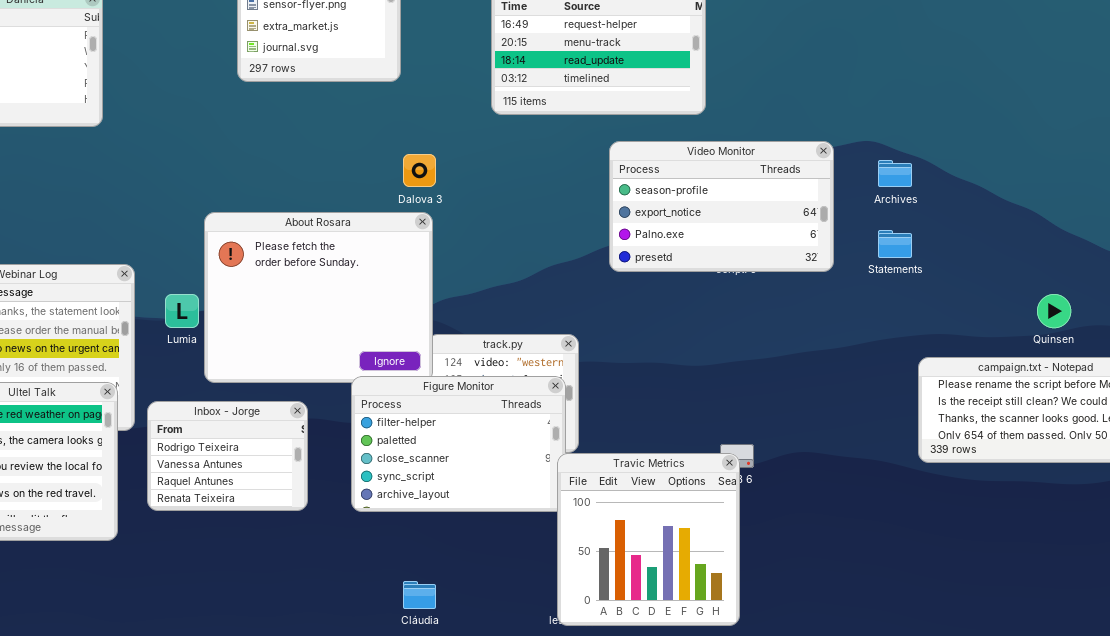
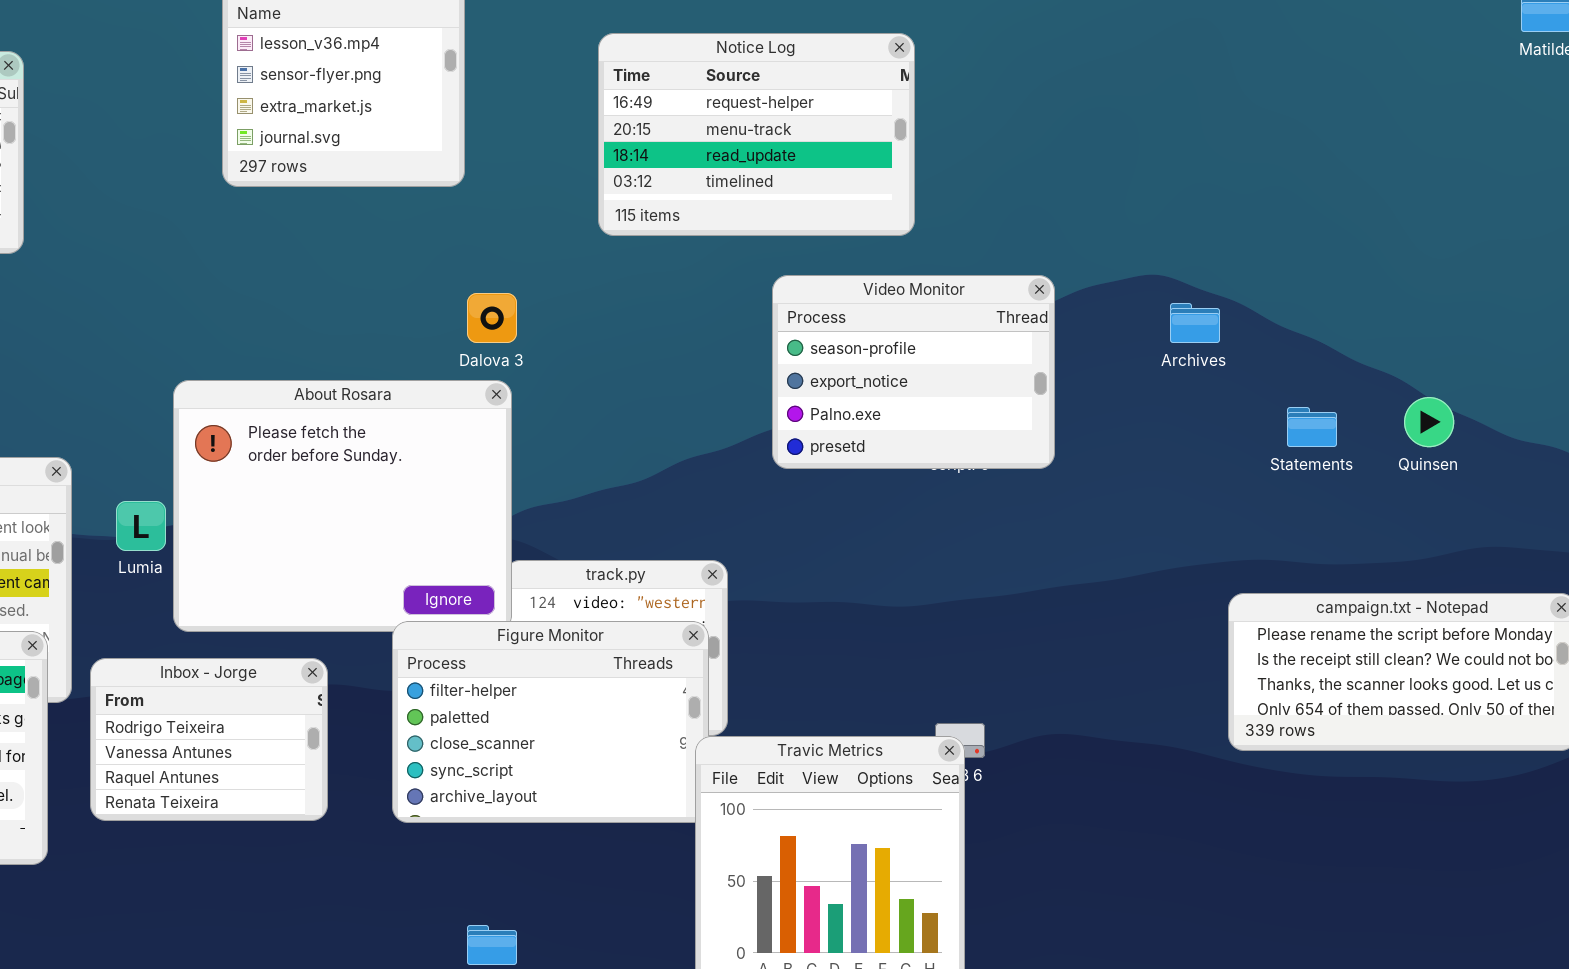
Video Monitor: [609,141,834,272] -> [772,275,1055,469], resized
Statements: [878,230,912,258] -> [1287,407,1337,447], moved
Quinsen: [1037,294,1071,328] -> [1404,397,1454,447], moved

